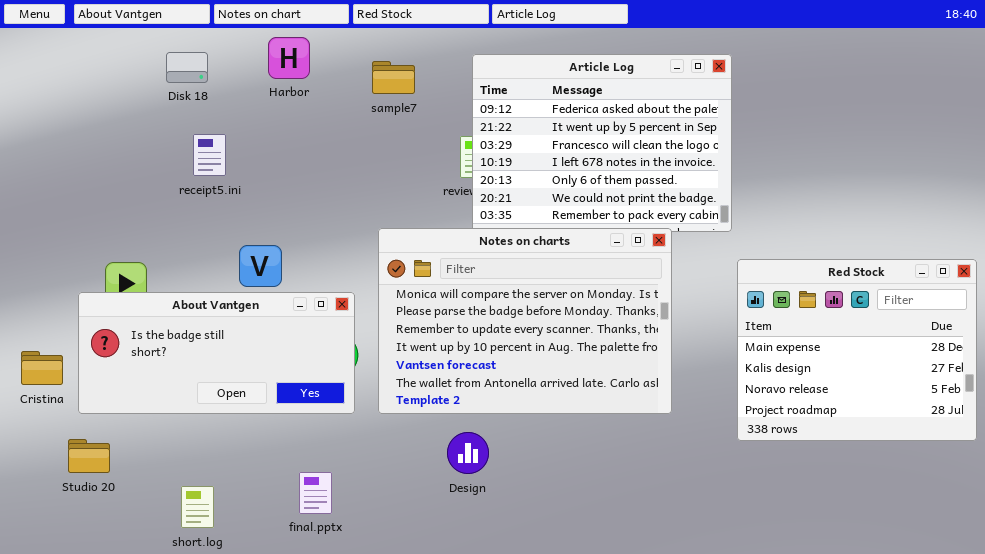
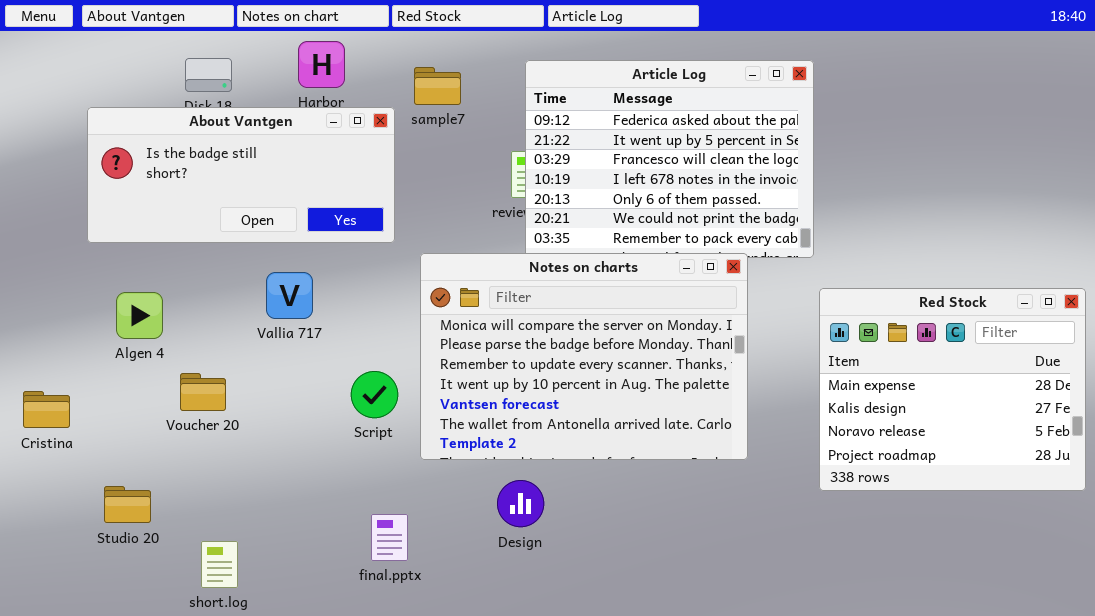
About Vantgen: [78,292,355,414] -> [87,107,395,243], moved
Studio 20: [68,439,110,473] -> [104,486,151,523], moved
final.pptx: [299,472,332,514] -> [371,514,408,561], moved

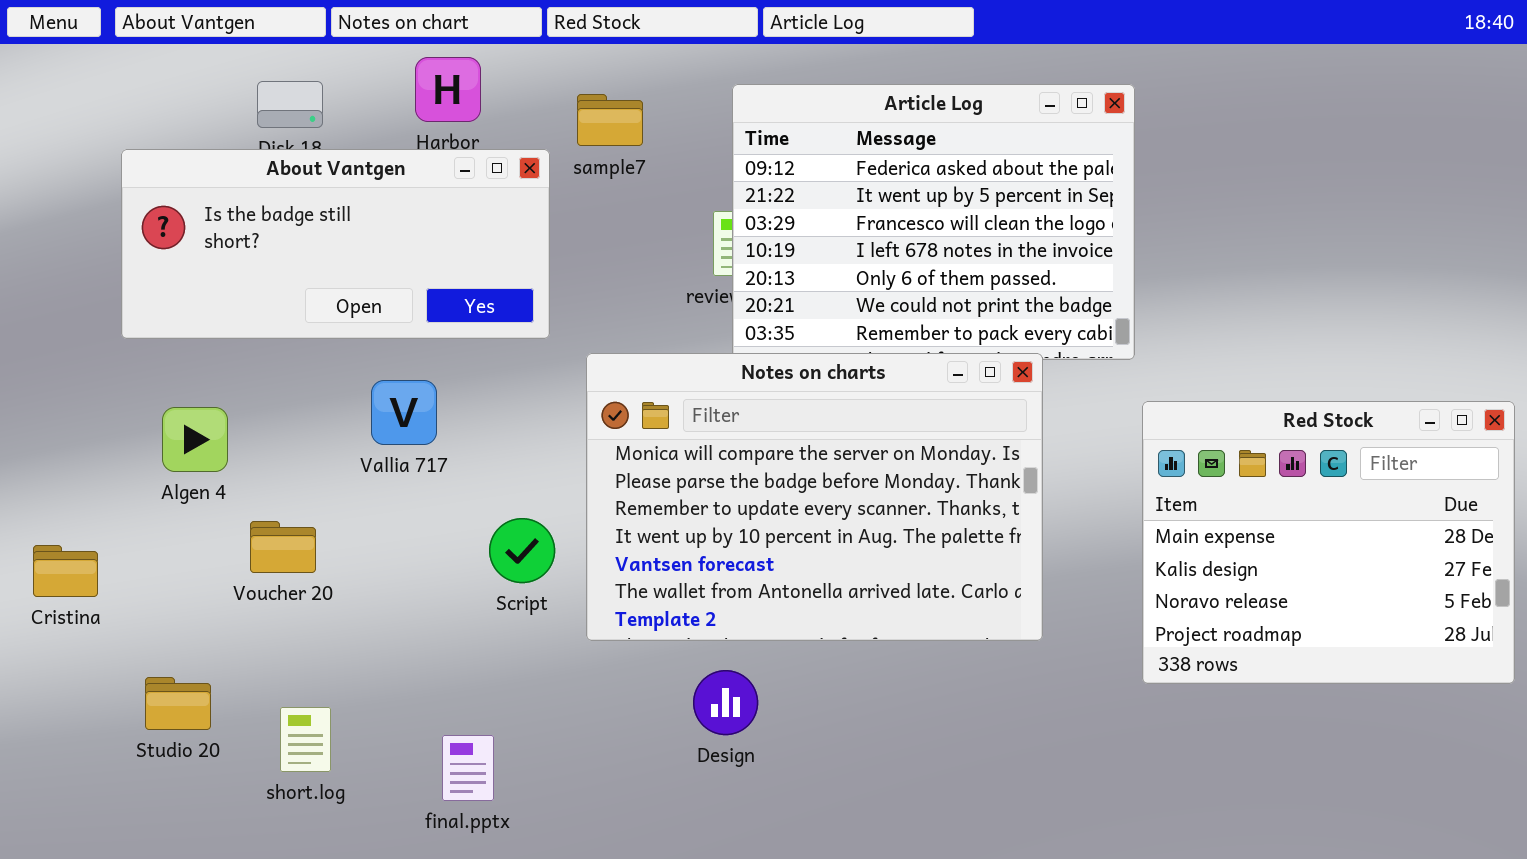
final.pptx: [371,514,408,561] -> [442,735,494,801], moved
short.log: [201,541,238,588] -> [280,707,331,772], moved

